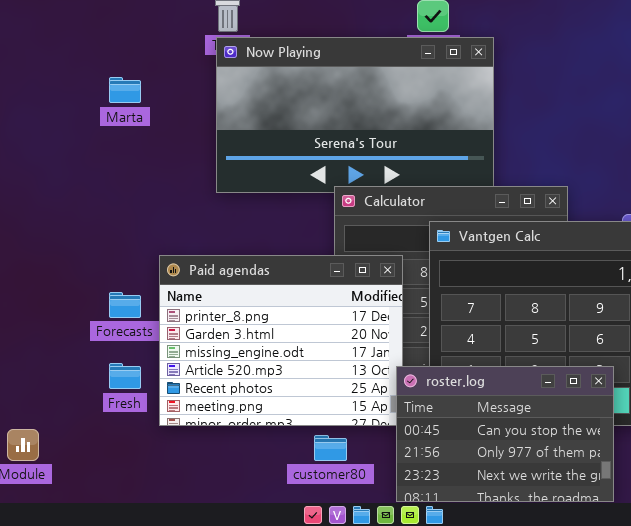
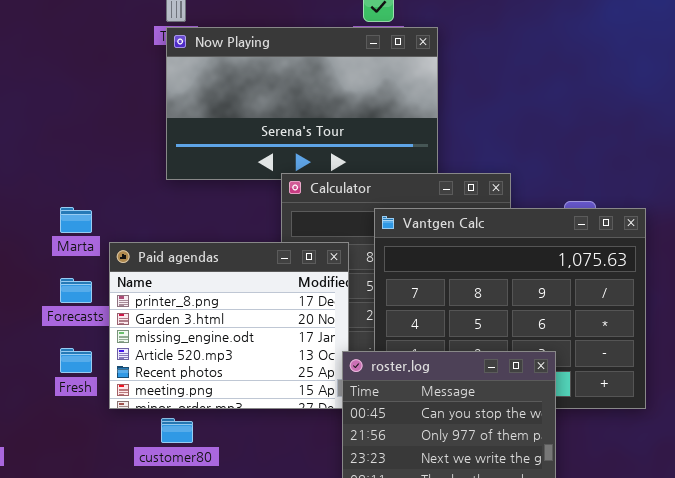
Marta: [109,77,141,103] -> [60,207,92,233], moved
customer80: [314,435,347,461] -> [161,418,193,443], moved

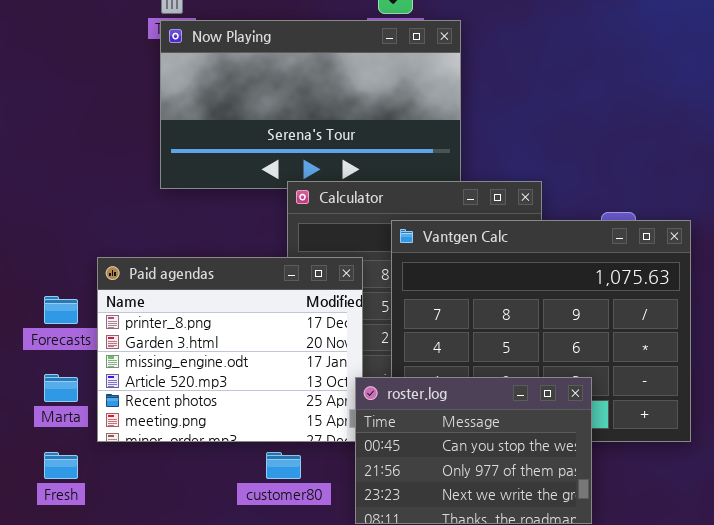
Marta: [60,207,92,233] -> [44,374,78,402], moved
Fresh: [60,348,92,373] -> [44,452,78,479], moved
customer80: [161,418,193,443] -> [266,452,301,479], moved

